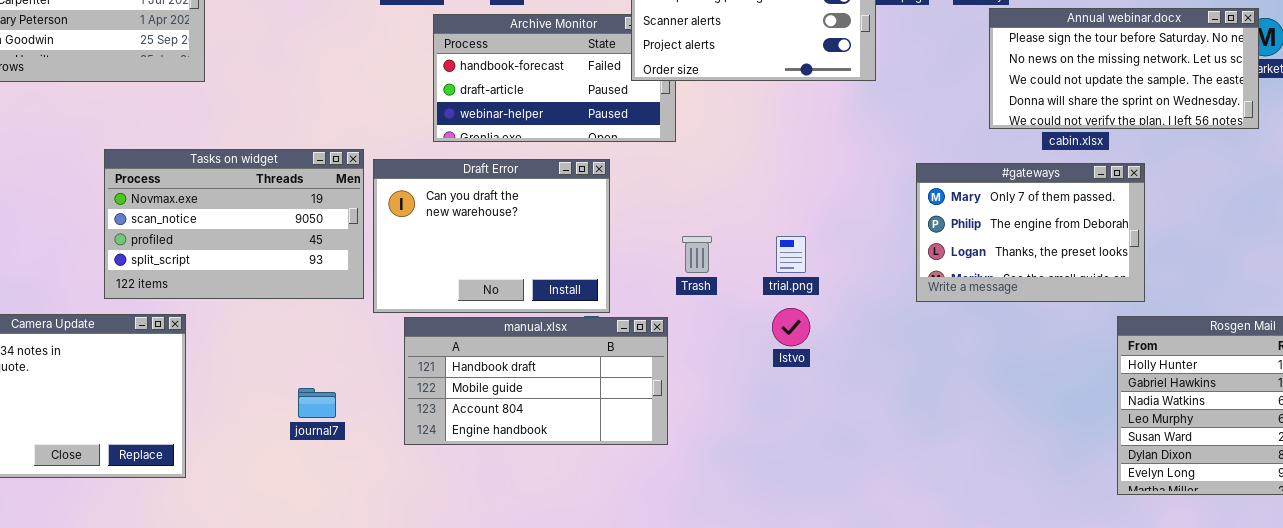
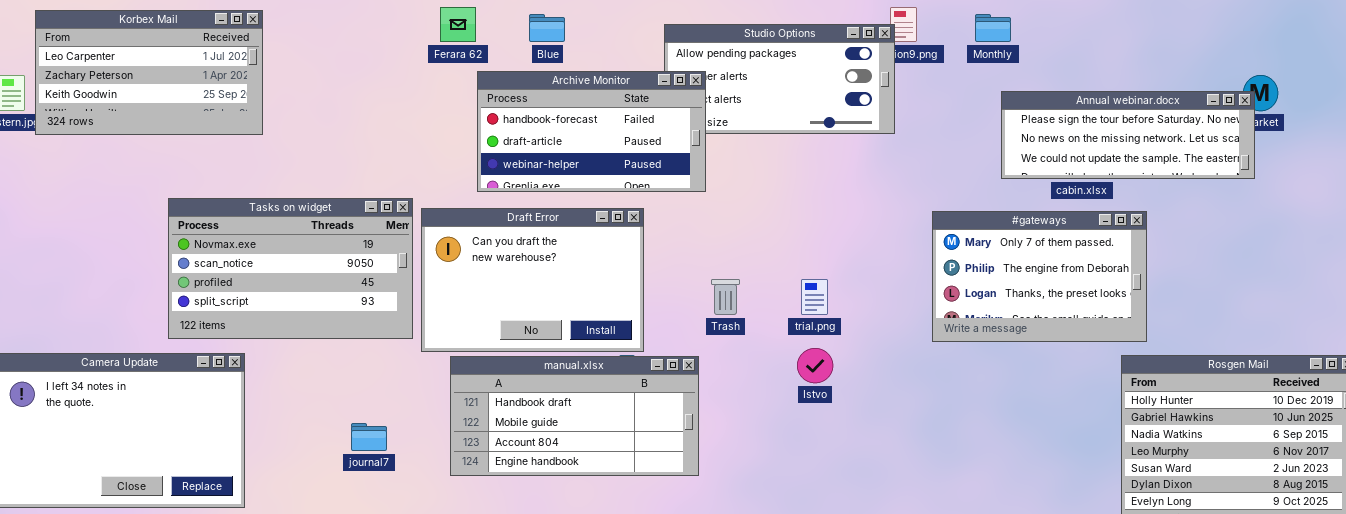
Annual webinar.docx: [989,8,1259,129] -> [1001,91,1255,179], resized
Archive Monitor: [433,14,676,142] -> [477,71,706,192], raised

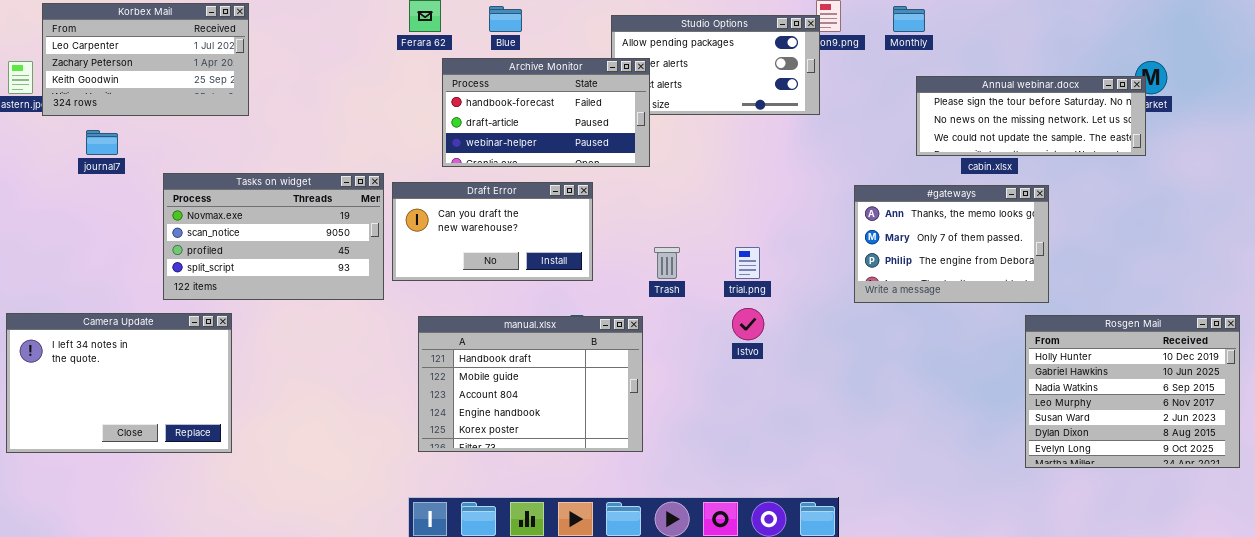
Draft Error: [421,208,644,352] -> [392,182,593,281], resized
#gateways: [932,211,1147,342] -> [854,185,1049,303], scrolled up 1 row
manual.xlsx: [450,356,699,476] -> [418,316,643,452], resized
journal7: [351,423,387,451] -> [86,130,118,155], moved

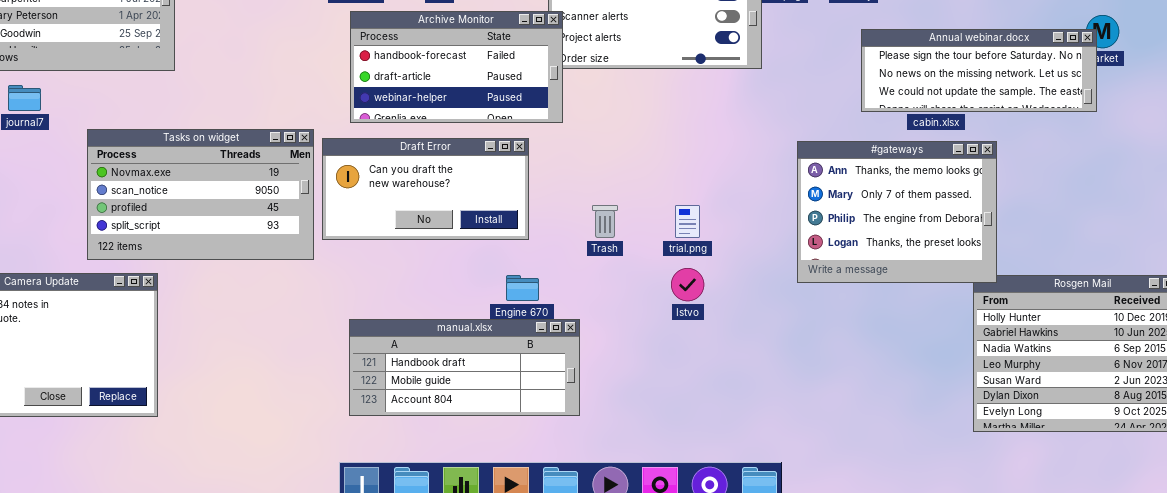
Archive Monitor: [442,58,650,167] -> [350,11,563,123], moved
#gateways: [854,185,1049,303] -> [797,141,997,283], resized
manual.xlsx: [418,316,643,452] -> [349,319,580,416], resized

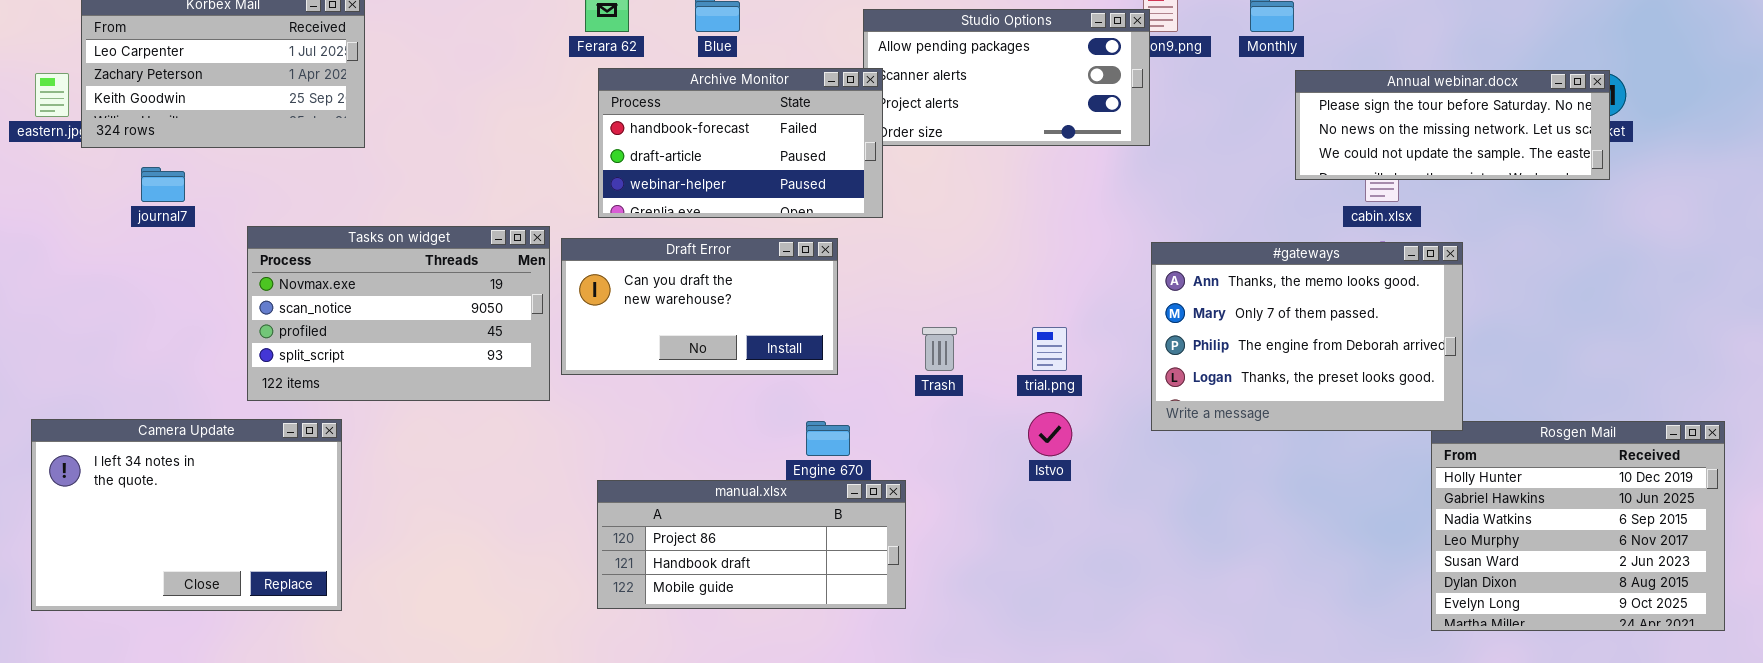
Annual webinar.docx: [861,29,1097,112] -> [1295,70,1610,180], moved
#gateways: [797,141,997,283] -> [1151,242,1463,431], resized
manual.xlsx: [349,319,580,416] -> [597,480,906,609], scrolled up 1 row

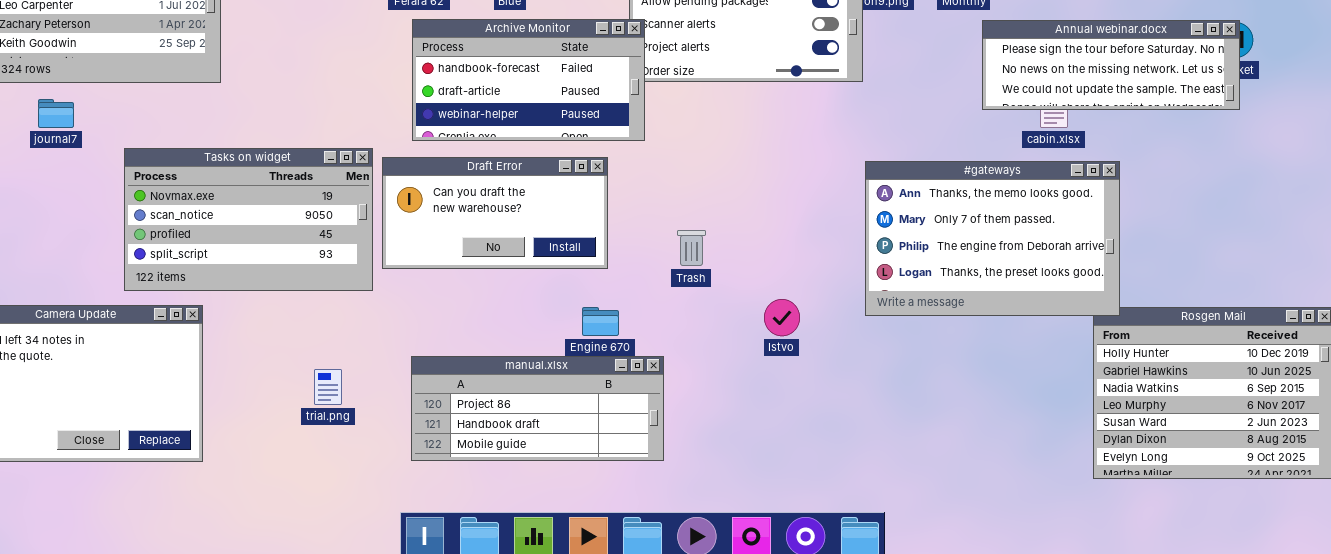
trial.png: [1032,327,1067,371] -> [314,369,342,405], moved

